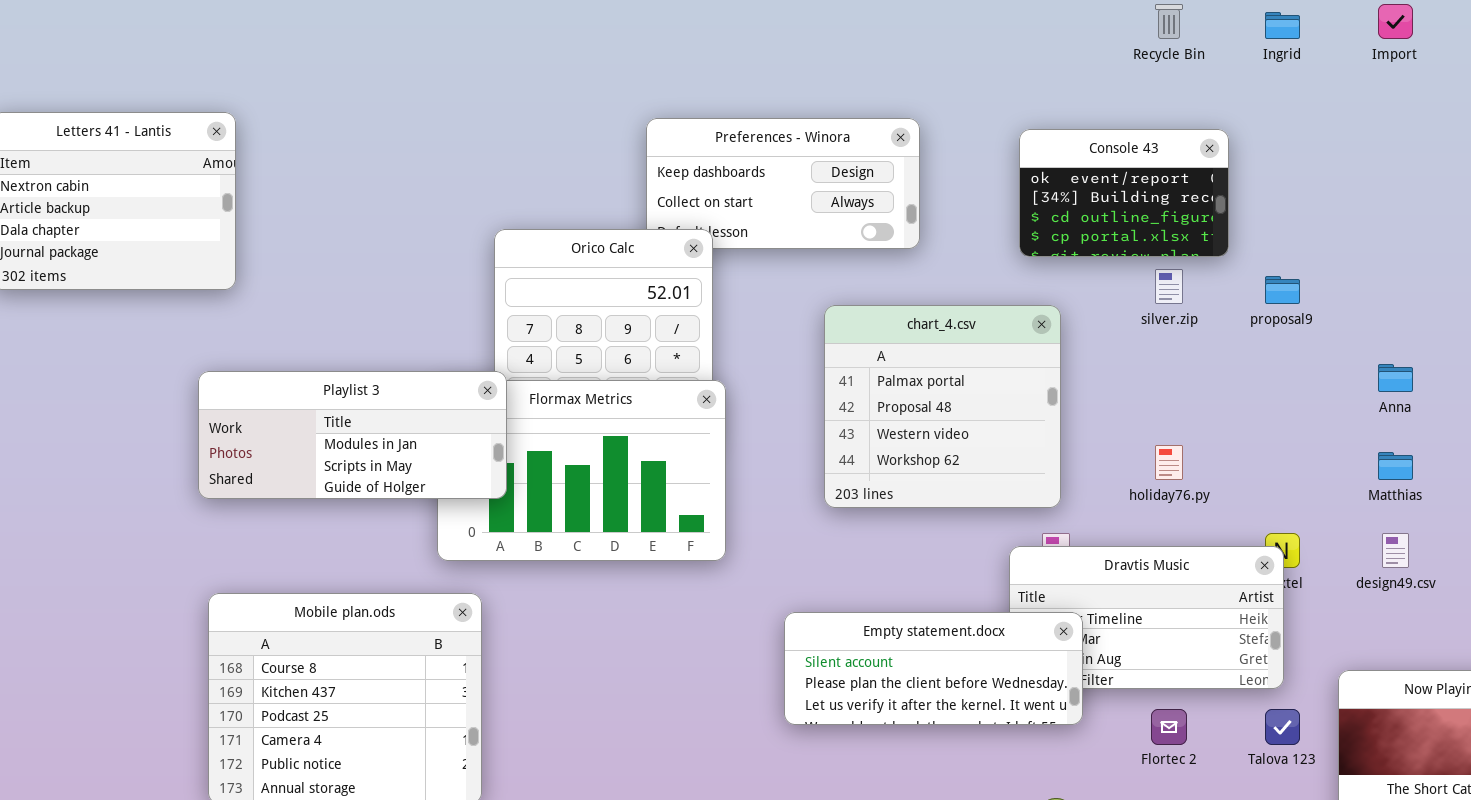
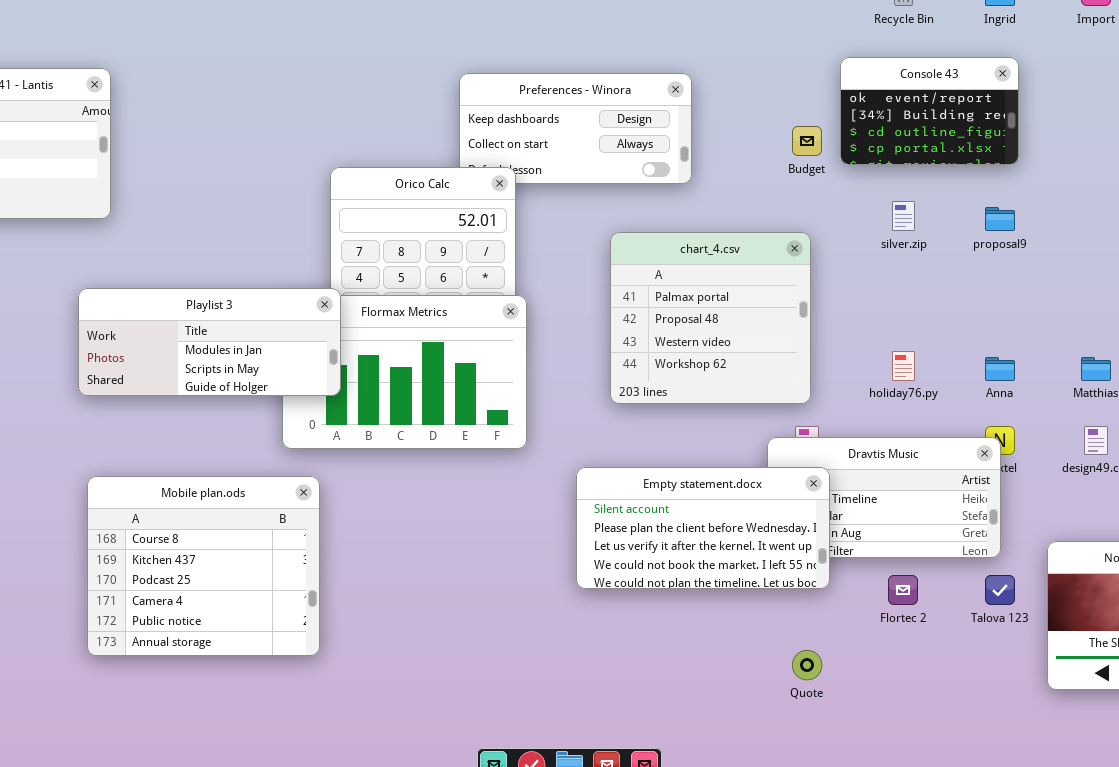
Console 43: [1019,129,1229,257] -> [840,57,1019,165], moved
Anna: [1378,364,1413,392] -> [985,357,1015,381], moved
Empty statement.docx: [784,612,1083,725] -> [576,467,830,589], resized

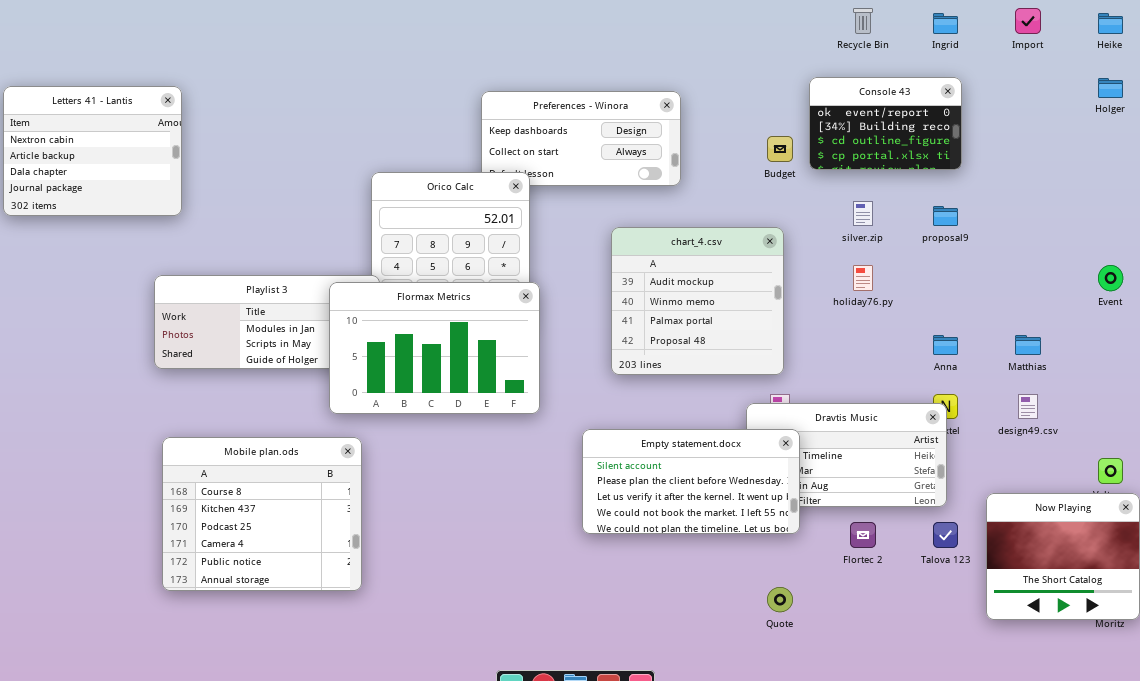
chart_4.csv: [610,232,811,404] -> [611,227,784,375], scrolled up 2 rows
Flormax Metrics: [282,295,527,449] -> [329,282,540,414], raised
holiday76.py: [892,351,915,381] -> [853,265,873,291], moved

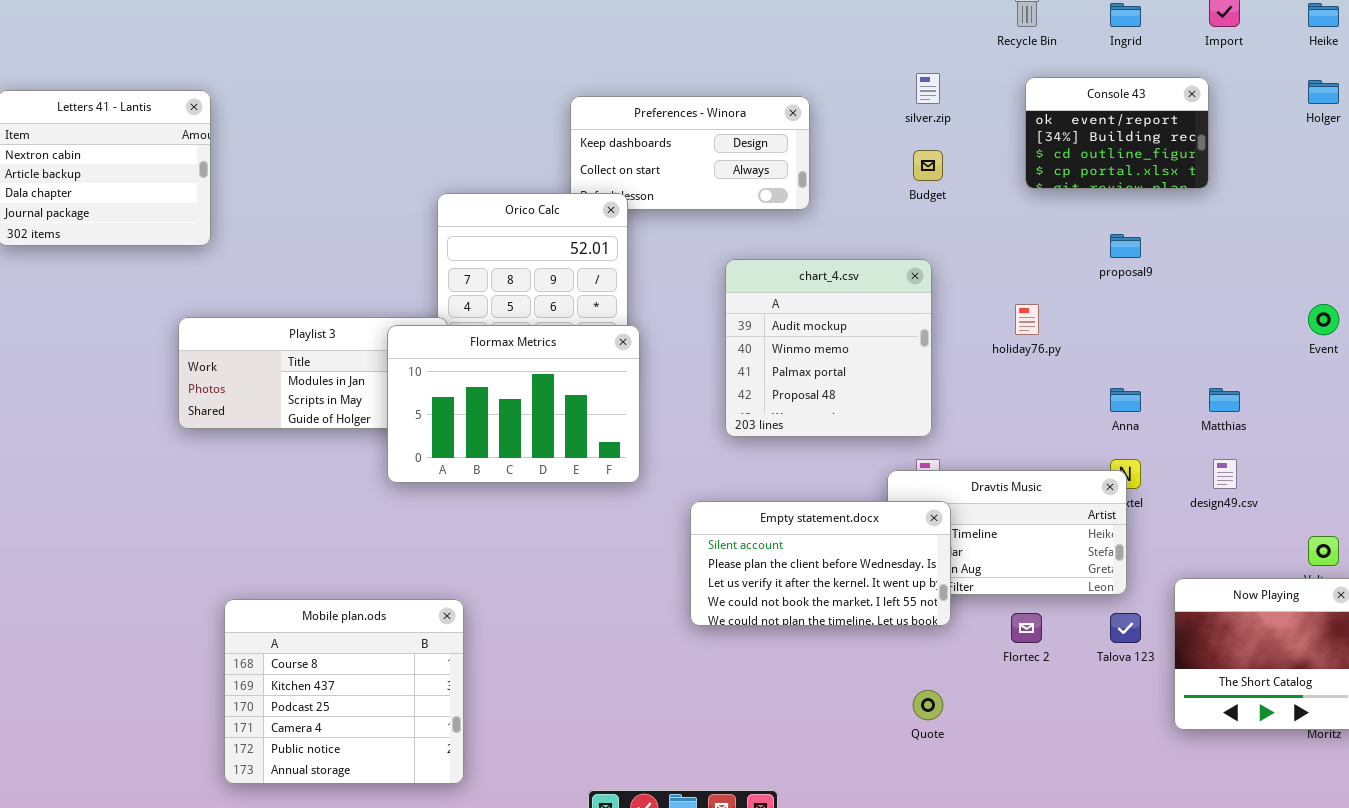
Console 43: [809,77,962,170] -> [1025,77,1209,189], moved
silver.zip: [853,201,873,226] -> [916,73,940,104], moved
Mobile plan.ods: [162,437,362,591] -> [224,599,464,784], moved

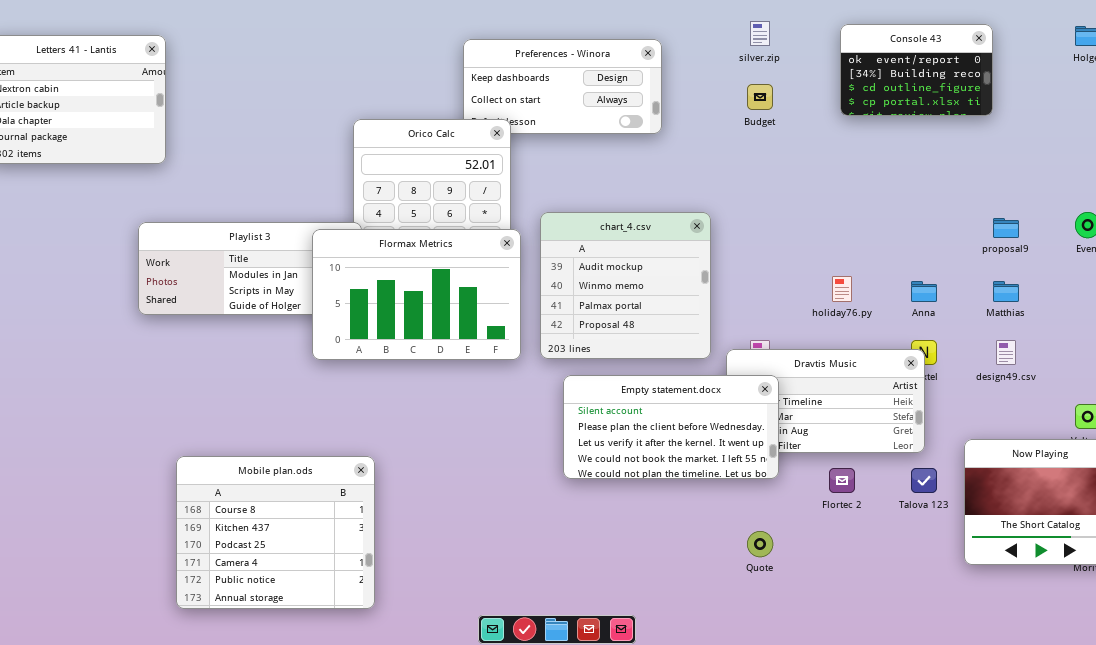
proposal9: [1110,234,1141,258] -> [993,218,1019,238], moved
chart_4.csv: [725,259,932,437] -> [540,212,711,359], moved
holiday76.py: [1015,304,1039,335] -> [832,276,852,302], moved

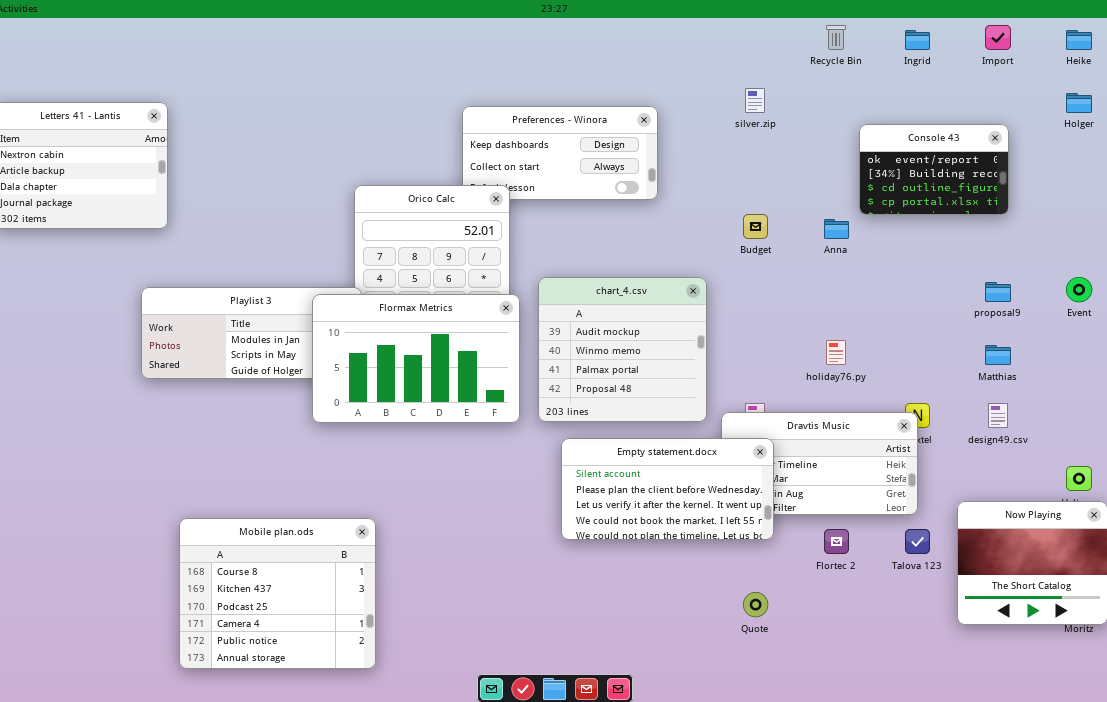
Console 43: [840,24,993,116] -> [859,124,1009,215], moved
Budget: [747,84,773,110] -> [743,214,768,239], moved
Anna: [911,281,937,302] -> [824,219,849,239], moved

